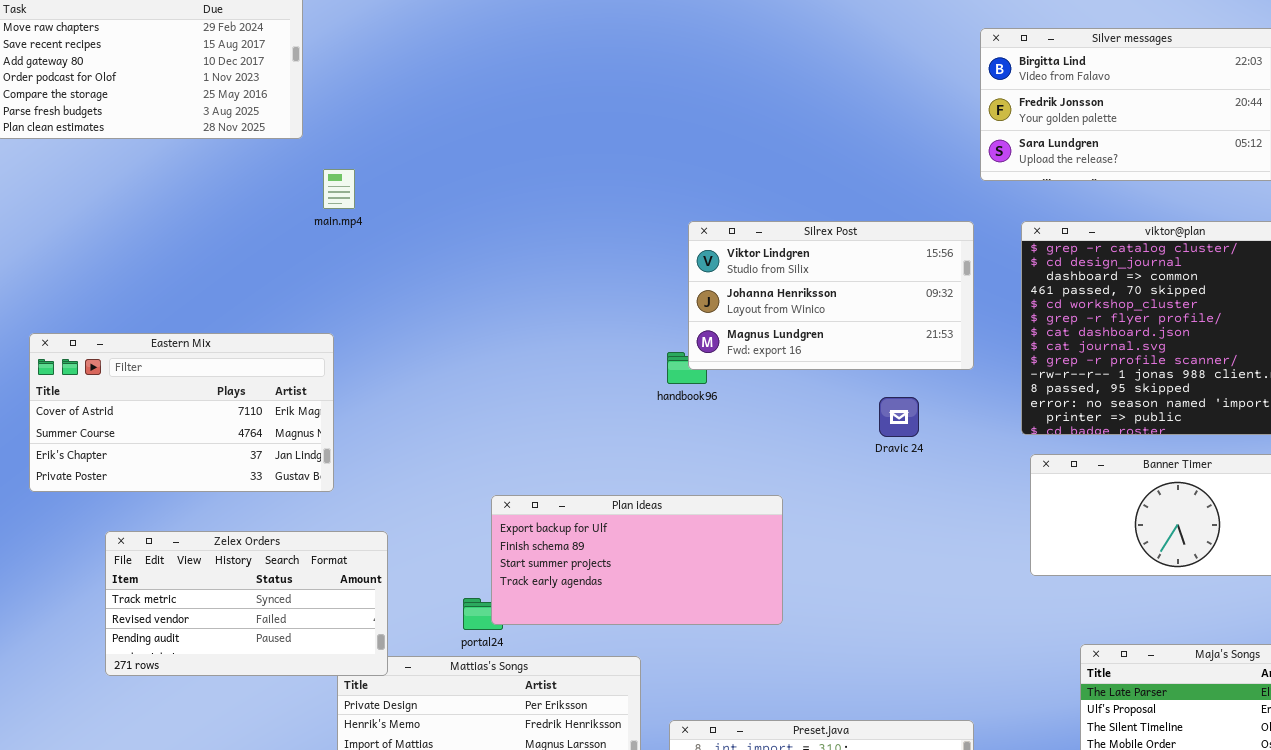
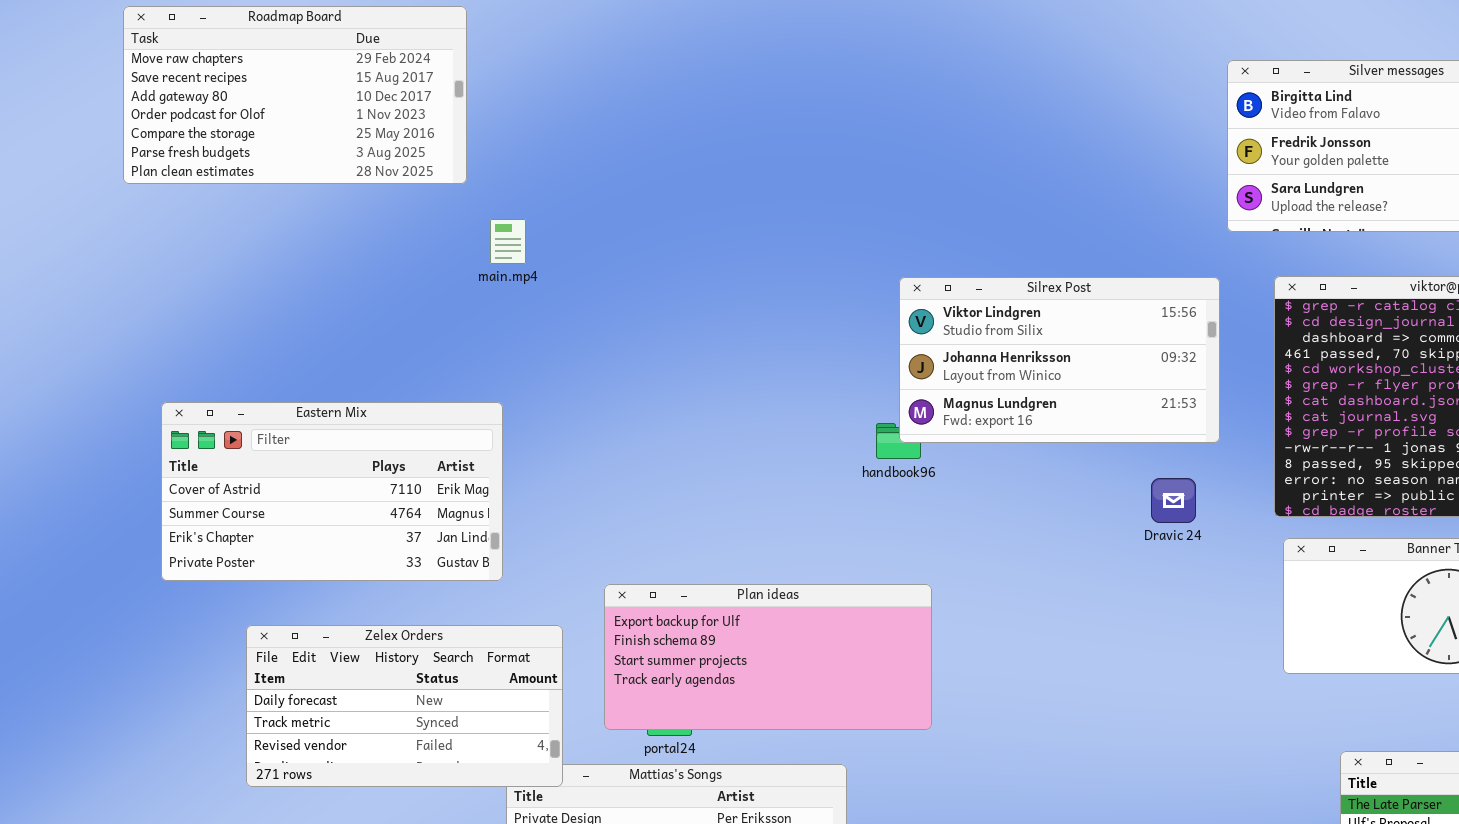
Dravic 24: [879,397,919,437] -> [1151,478,1196,523], moved
Plan ideas: [491,495,783,625] -> [604,584,932,730], moved
Zelex Orders: [105,531,388,676] -> [246,625,563,787], scrolled up 1 row

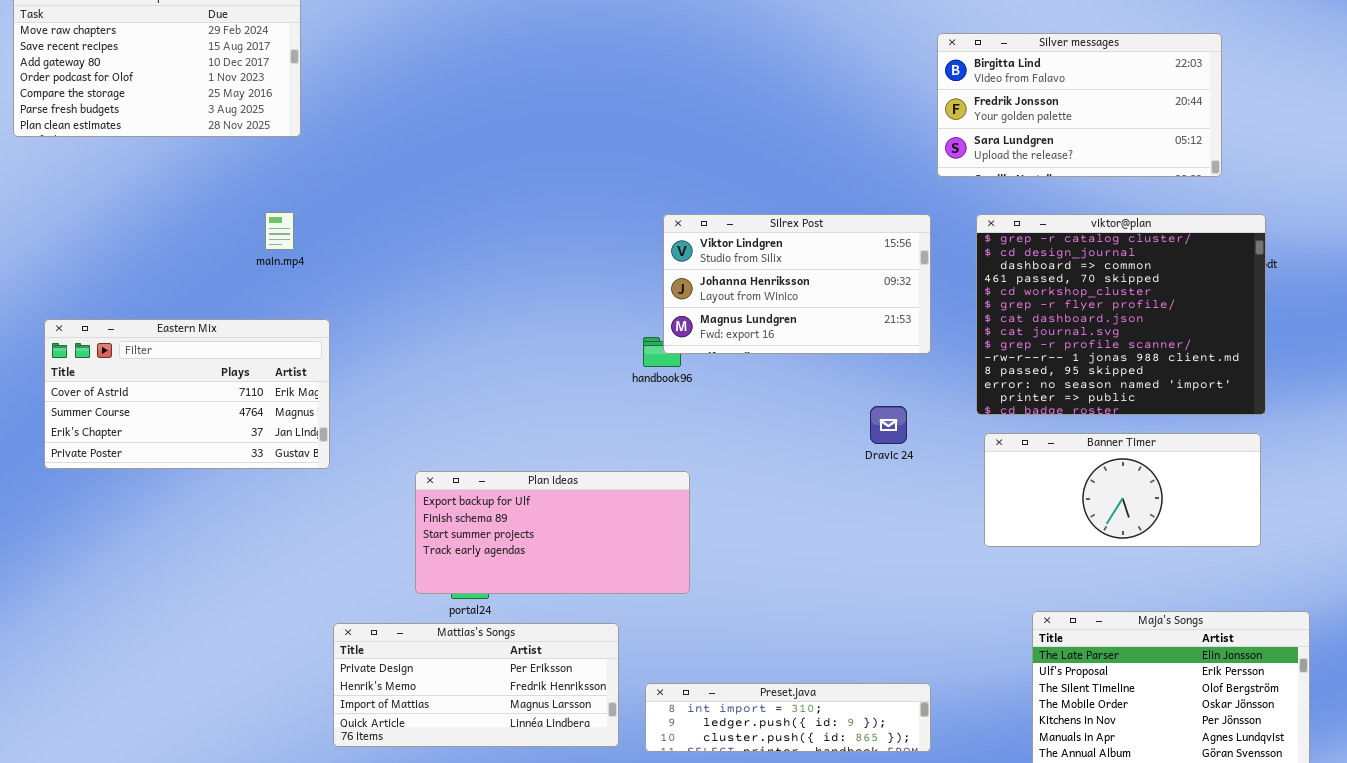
main.mp4: [490,219,526,264] -> [265,212,294,250], moved
Dravic 24: [1151,478,1196,523] -> [870,406,907,444], moved
Zelex Orders: [246,625,563,787] -> none, closed

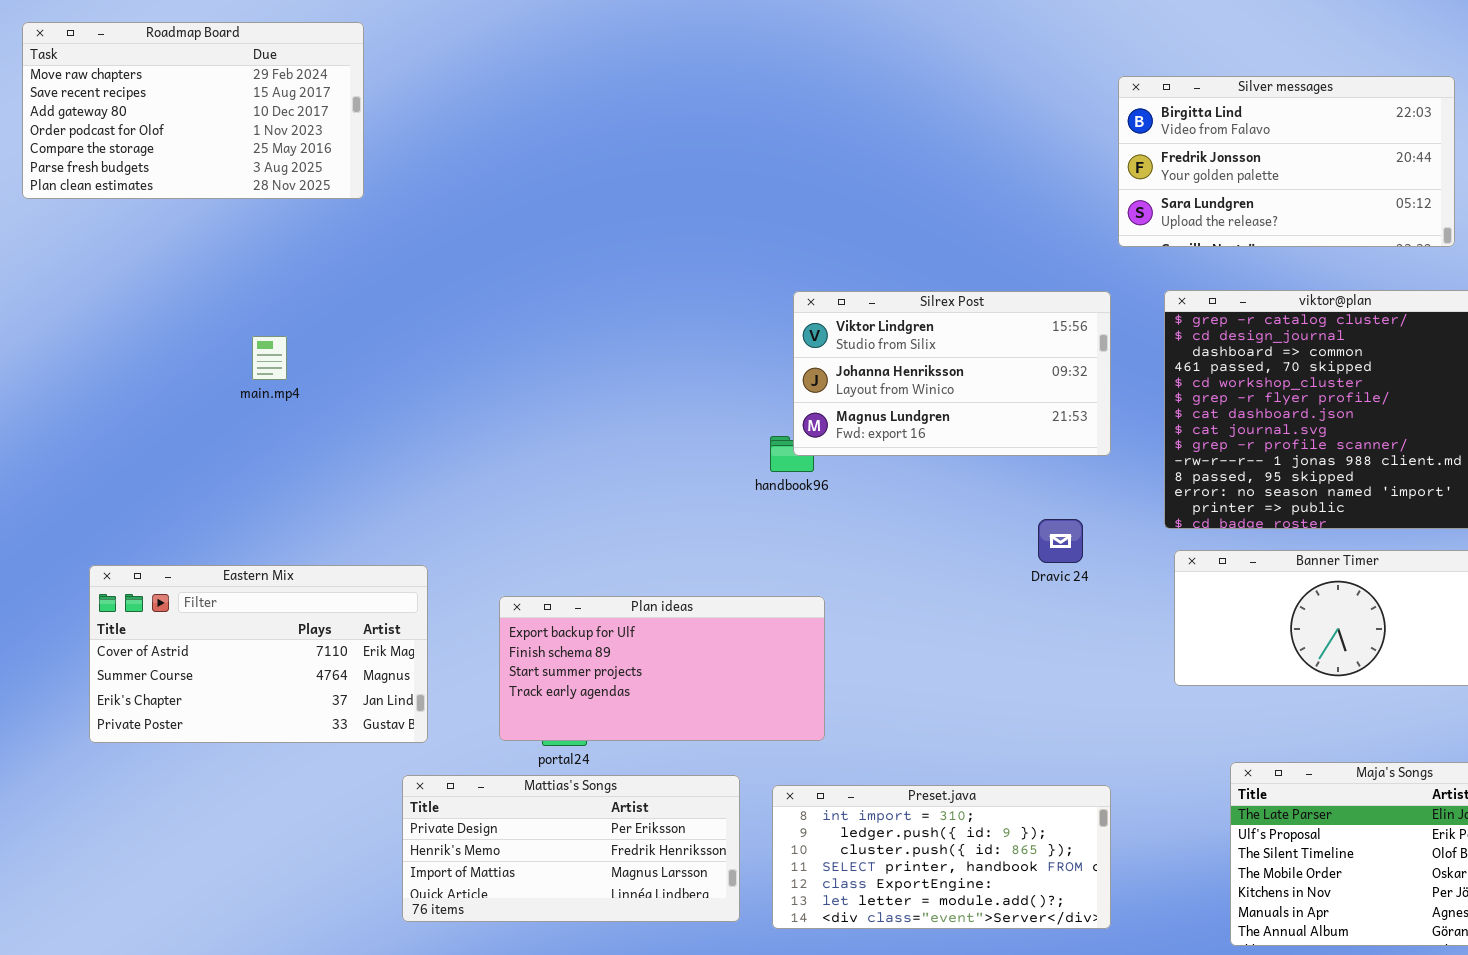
main.mp4: [265,212,294,250] -> [252,336,287,380], moved
Eastern Mix: [44,319,330,469] -> [89,565,428,743], moved
Preset.java: [645,683,931,752] -> [772,785,1111,929], resized

